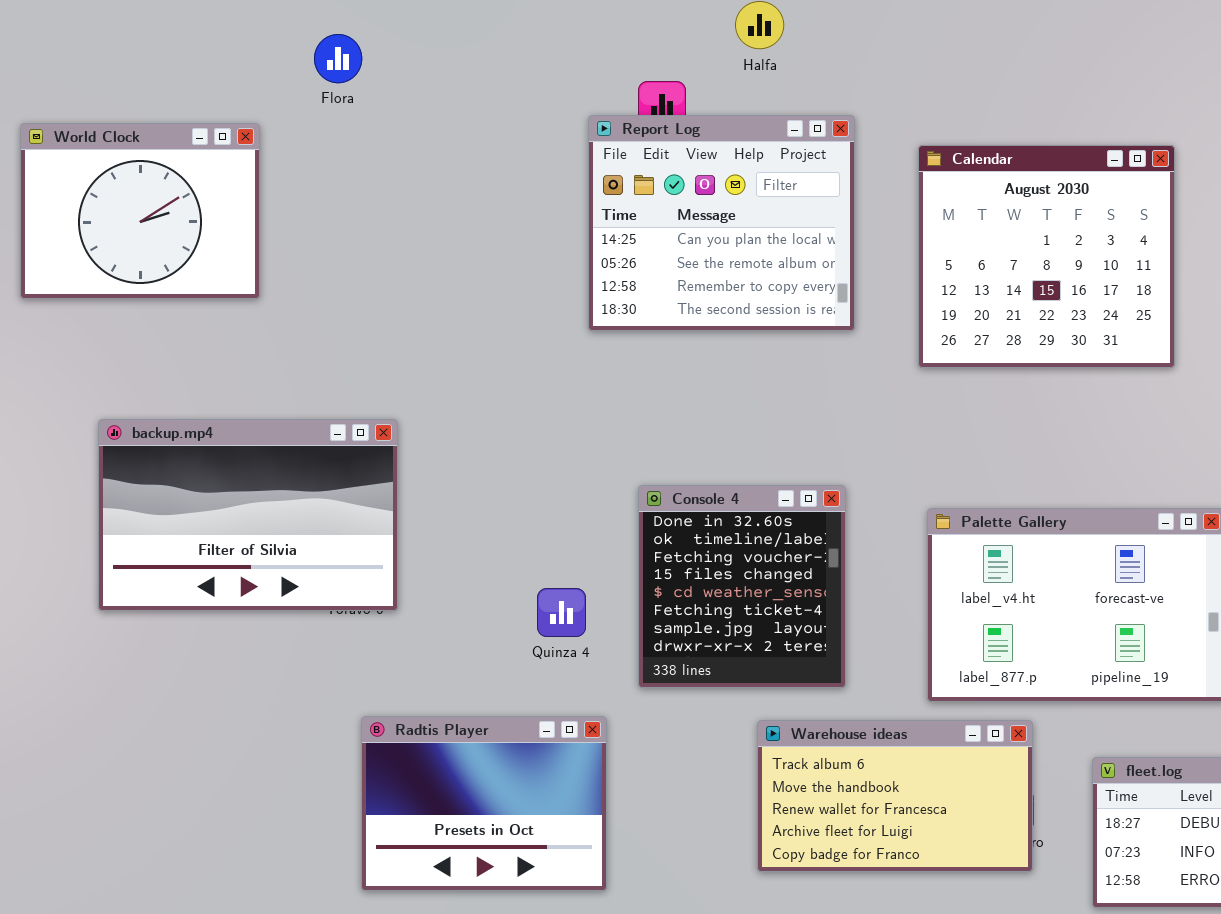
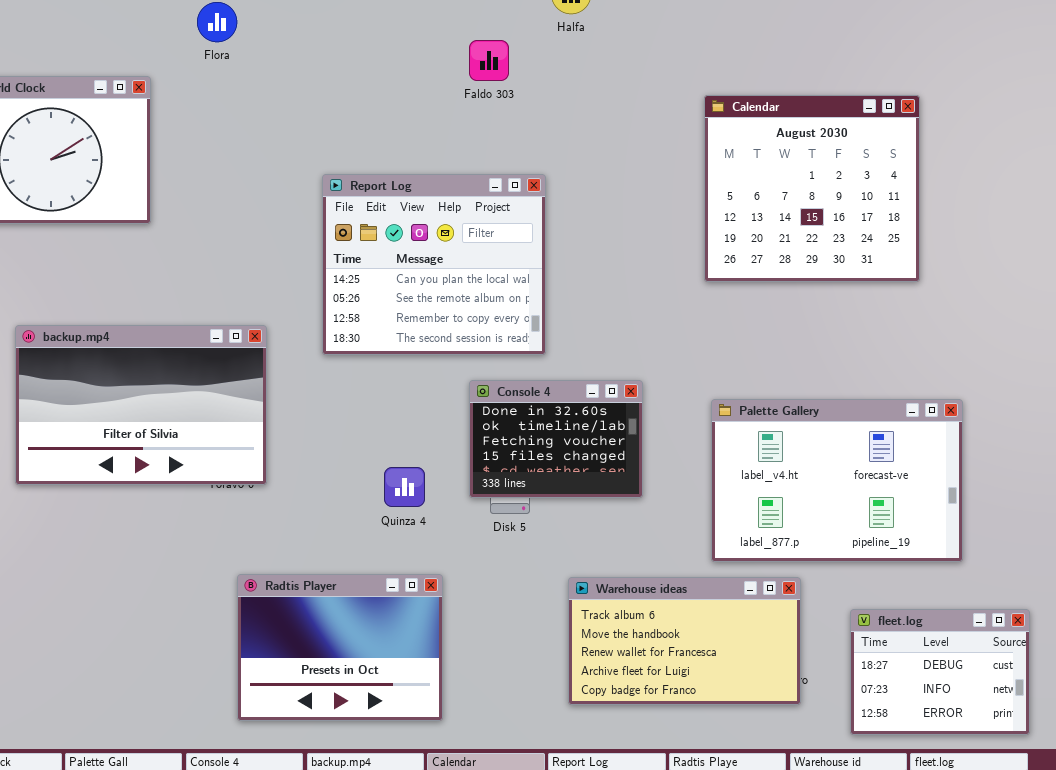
Report Log: [588,115,855,331] -> [322,174,546,355], moved
Console 4: [638,485,846,688] -> [469,380,643,498], resized

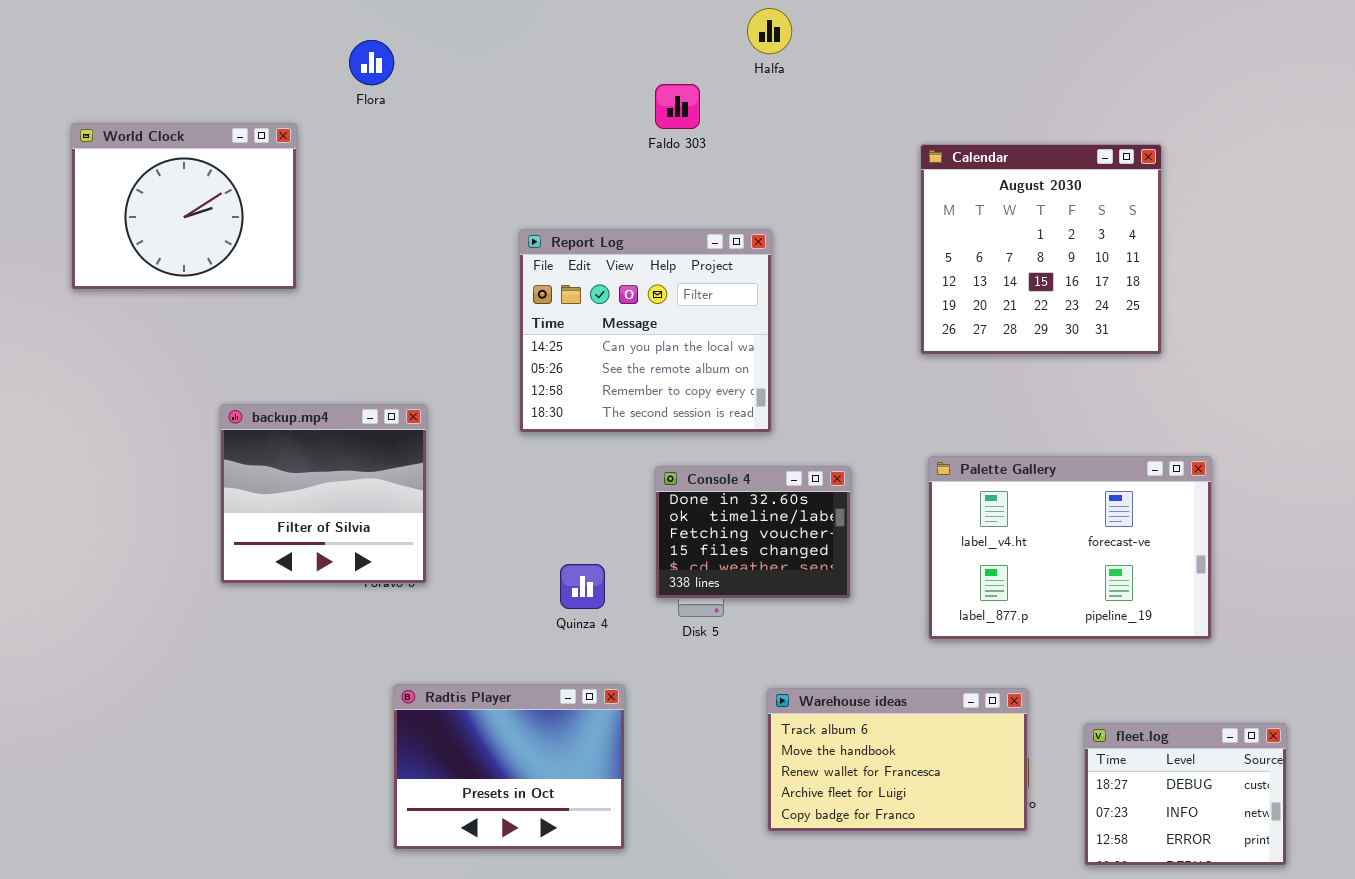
Report Log: [322,174,546,355] -> [519,229,772,433], moved
backup.mp4: [15,325,267,485] -> [220,404,427,584], resized
Palette Gallery: [711,399,963,562] -> [928,456,1212,640], moved

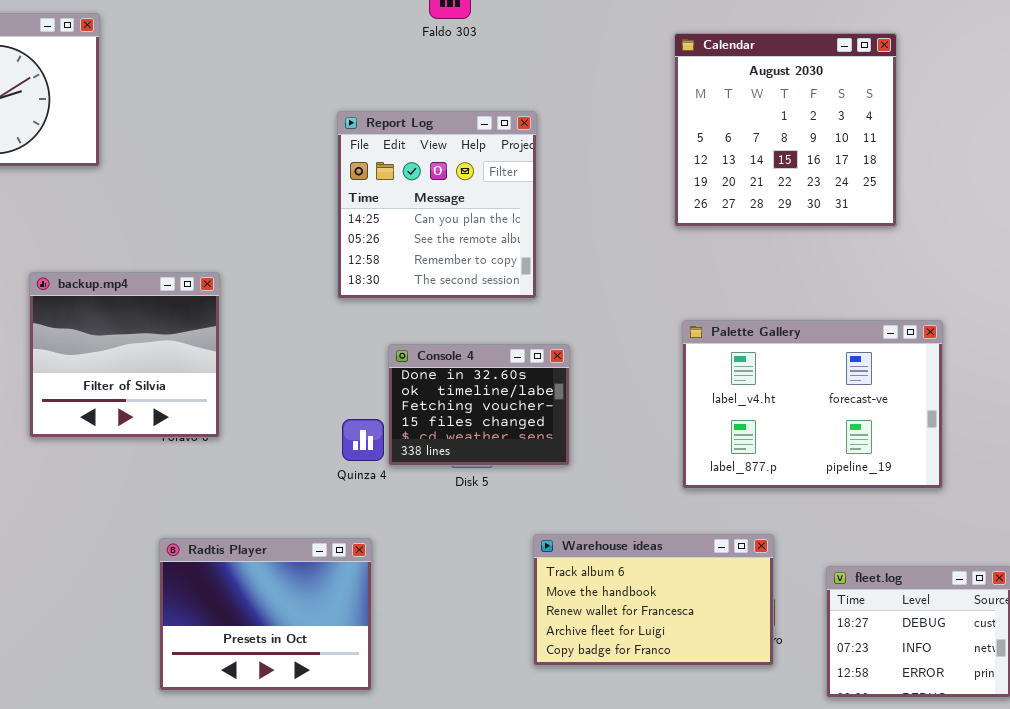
Report Log: [519,229,772,433] -> [337,111,537,299], resized
Console 4: [655,466,851,599] -> [388,344,570,466], moved
Radtis Player: [393,684,625,850] -> [159,538,372,691], moved

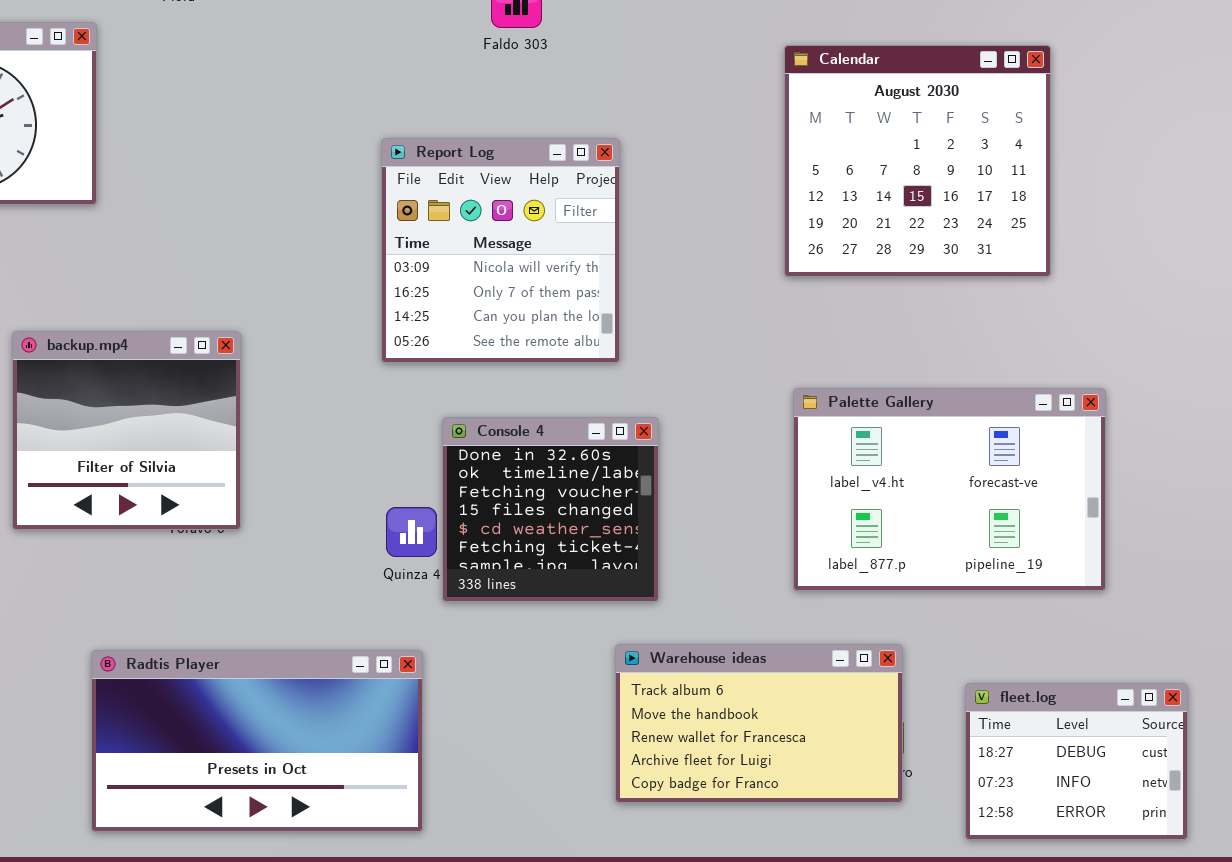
Report Log: [337,111,537,299] -> [381,138,620,363], scrolled up 2 rows
Console 4: [388,344,570,466] -> [442,417,659,602], resized
Radtis Player: [159,538,372,691] -> [91,650,423,832], resized

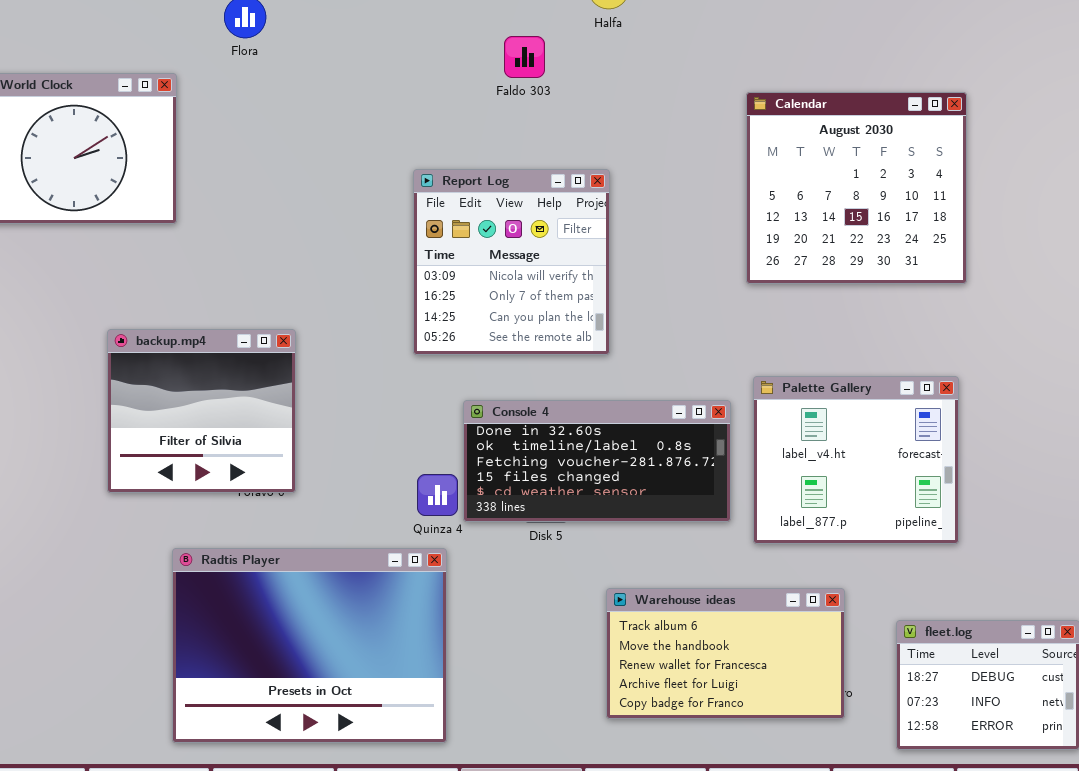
Palette Gallery: [793,388,1106,591] -> [753,376,959,544], resized
Console 4: [442,417,659,602] -> [463,400,731,522], resized
Radtis Player: [91,650,423,832] -> [172,548,447,743], resized

